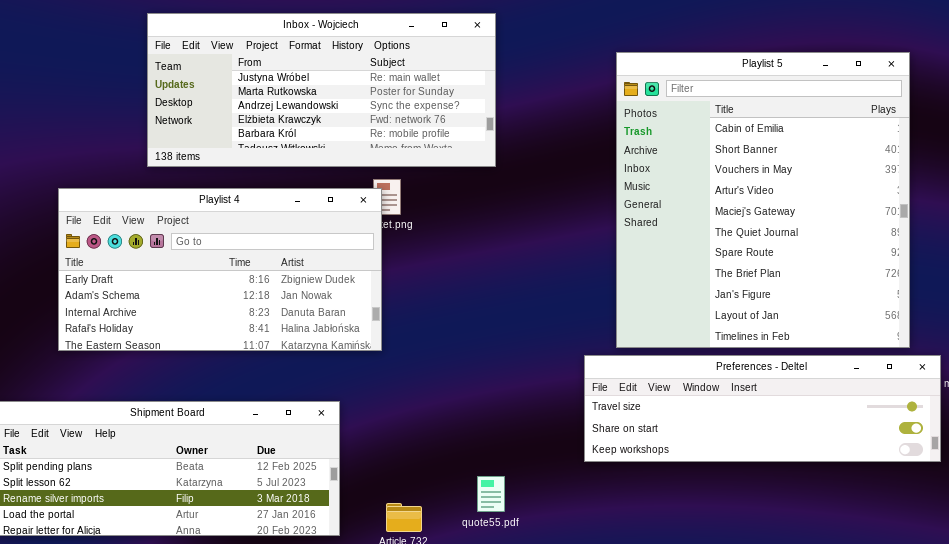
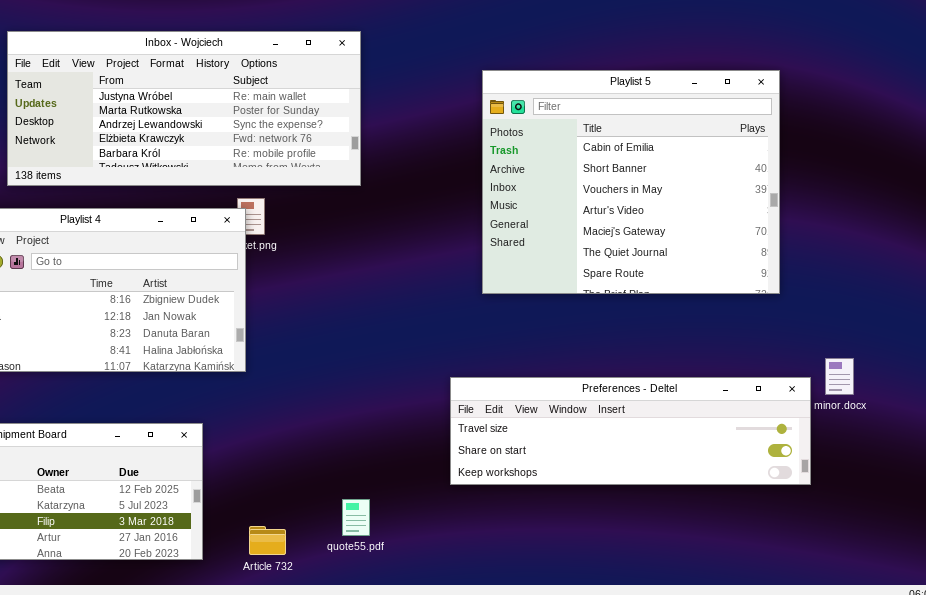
Playlist 5: [616,52,910,348] -> [482,70,780,294], resized

